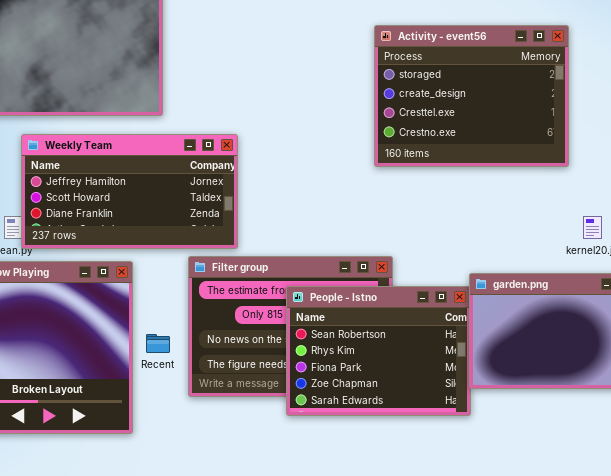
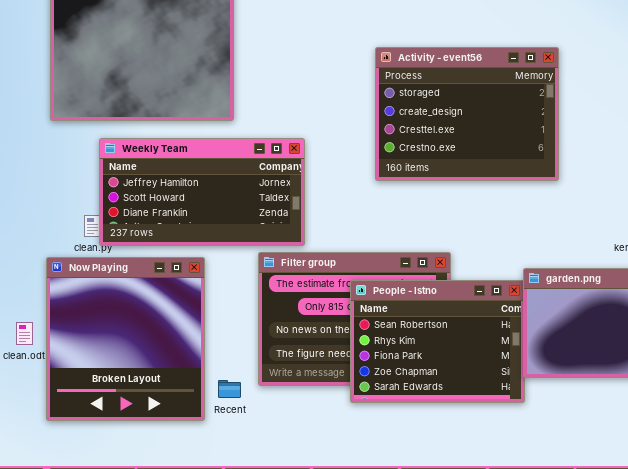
Activity - event56: [374,25,569,167] -> [375,47,559,181], moved
Recent: [146,334,170,353] -> [218,380,241,398], moved

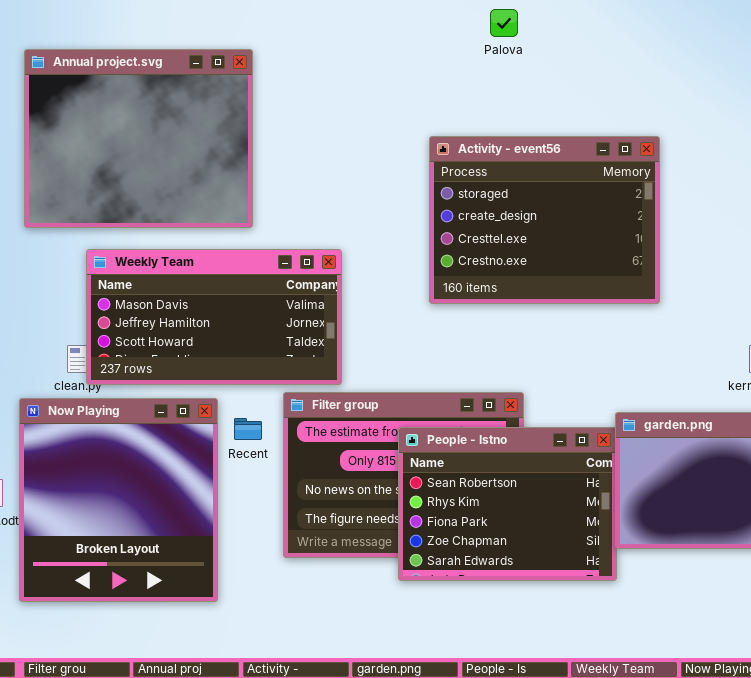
Weekly Team: [99,138,305,246] -> [86,249,342,385], scrolled up 1 row
Recent: [218,380,241,398] -> [234,418,262,440], moved

